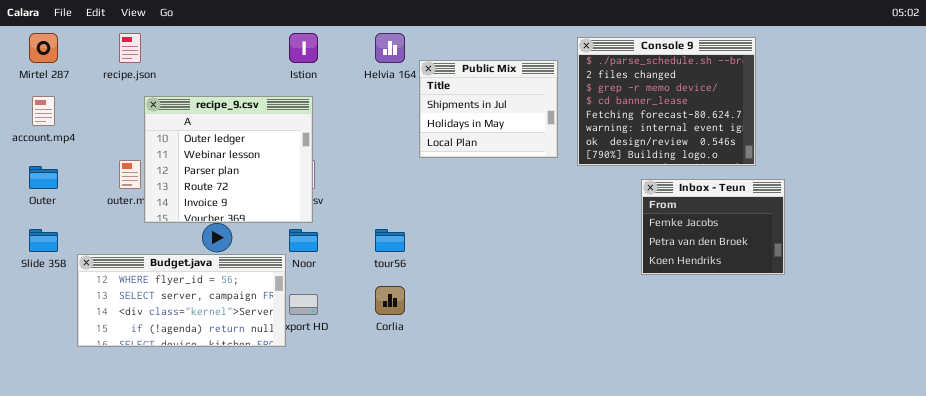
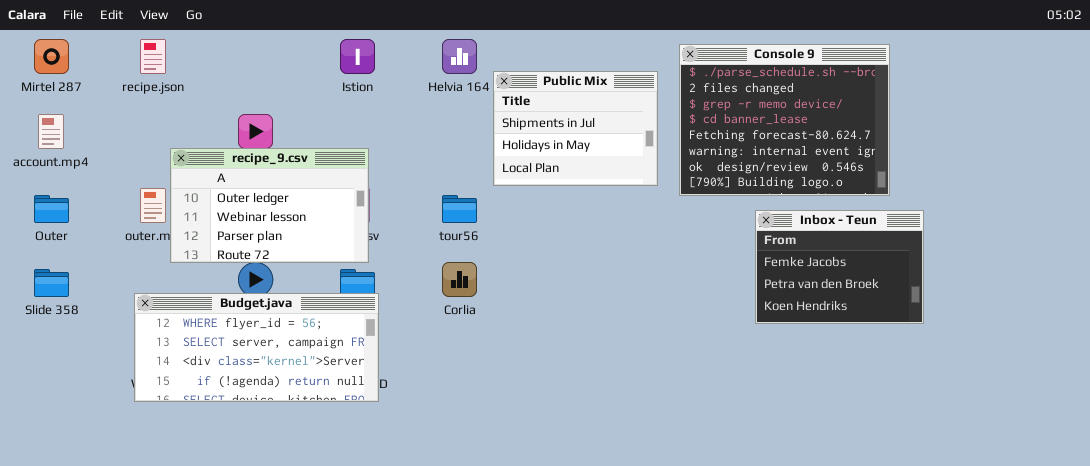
recipe_9.csv: [144,96,313,223] -> [170,148,369,263], resized
tour56: [375,229,405,252] -> [442,195,477,223], moved
Budget.java: [77,254,286,347] -> [134,293,379,402], moved
Corlia: [375,286,405,315] -> [442,262,477,297], moved

